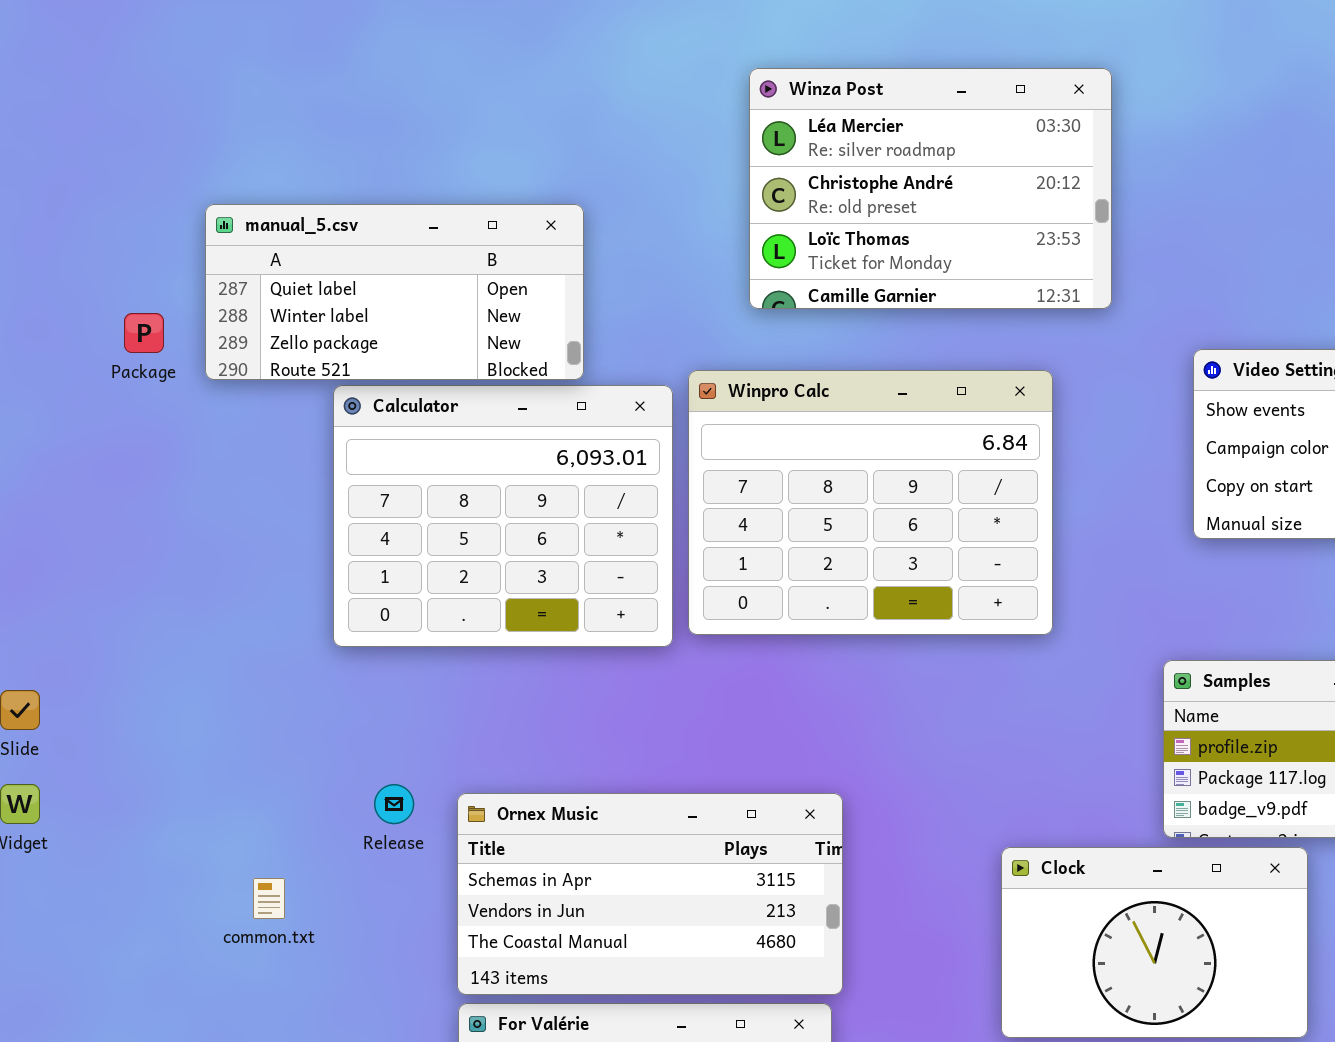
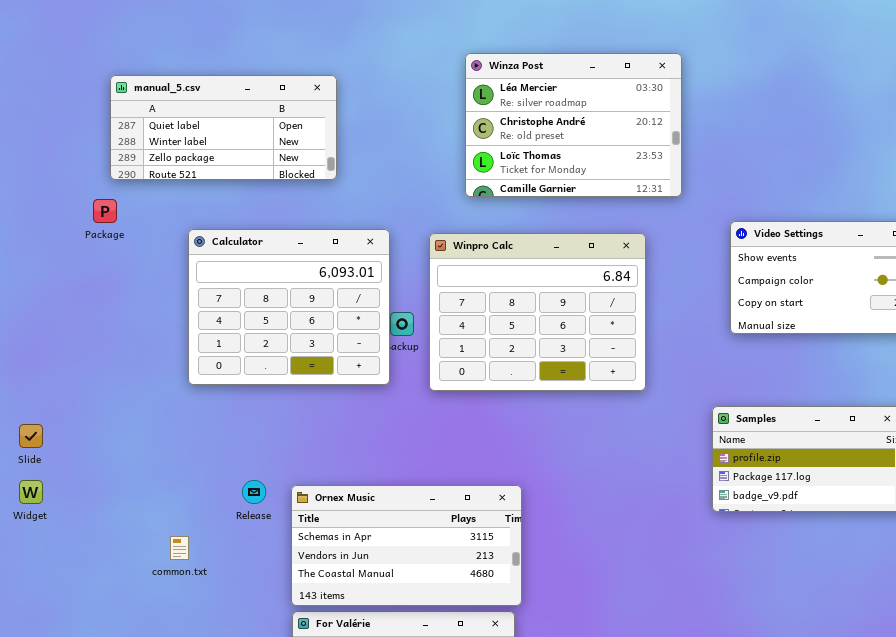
manual_5.csv: [205,204,584,380] -> [110,75,337,180], moved
Calculator: [333,385,673,647] -> [188,229,390,385], moved
Clock: [1001,847,1308,1038] -> none, closed

